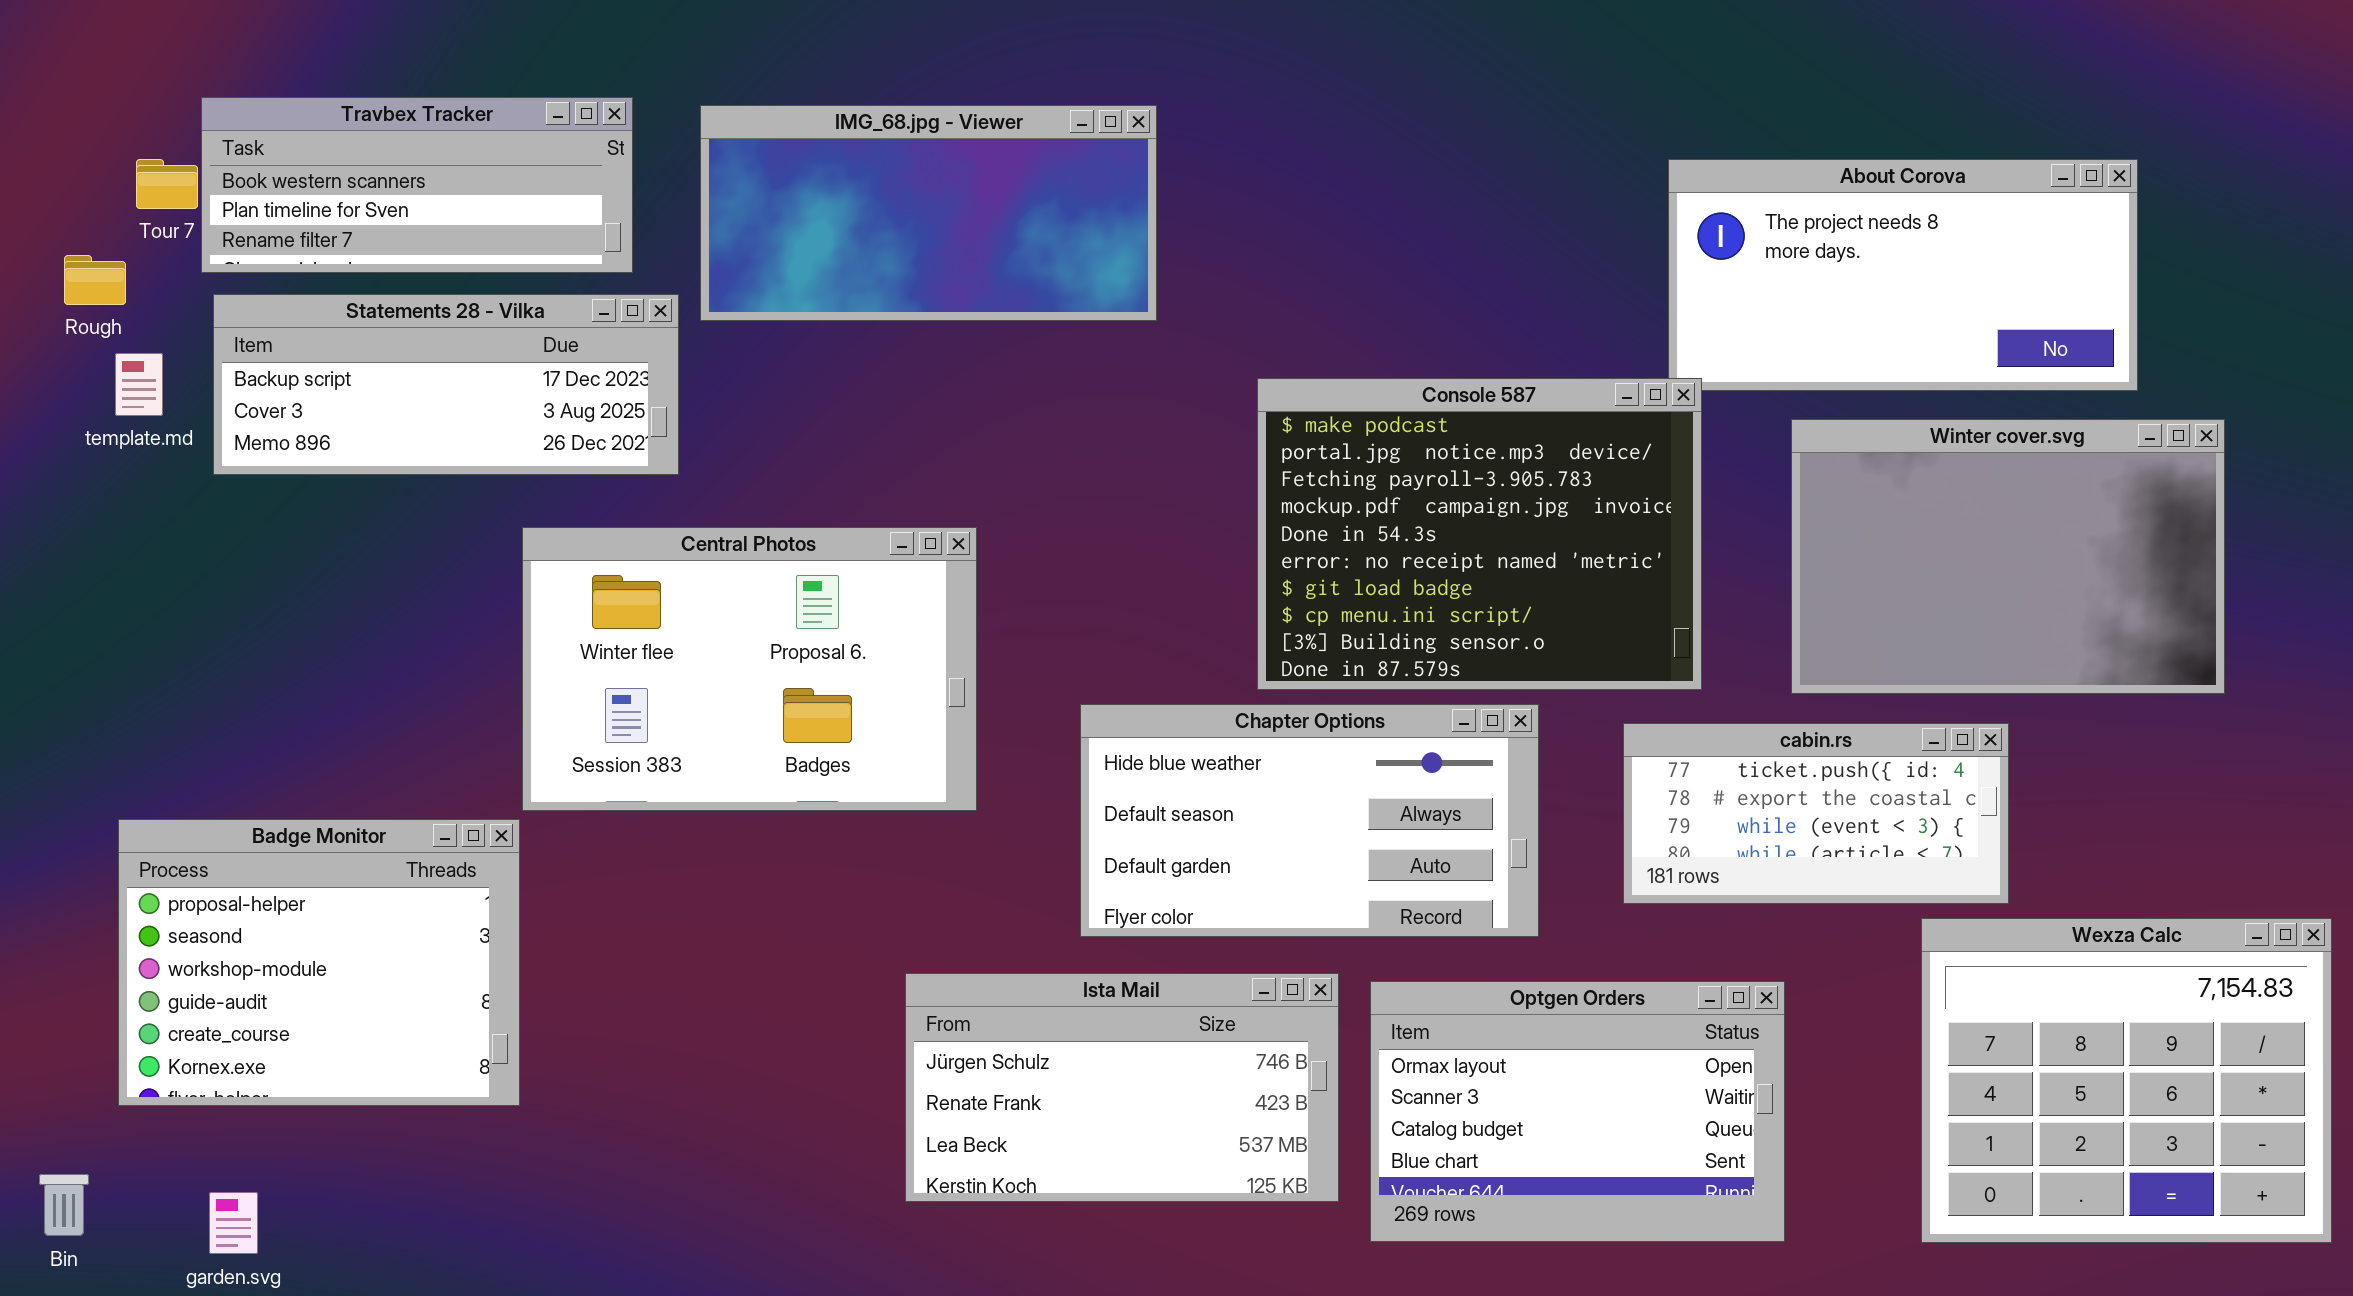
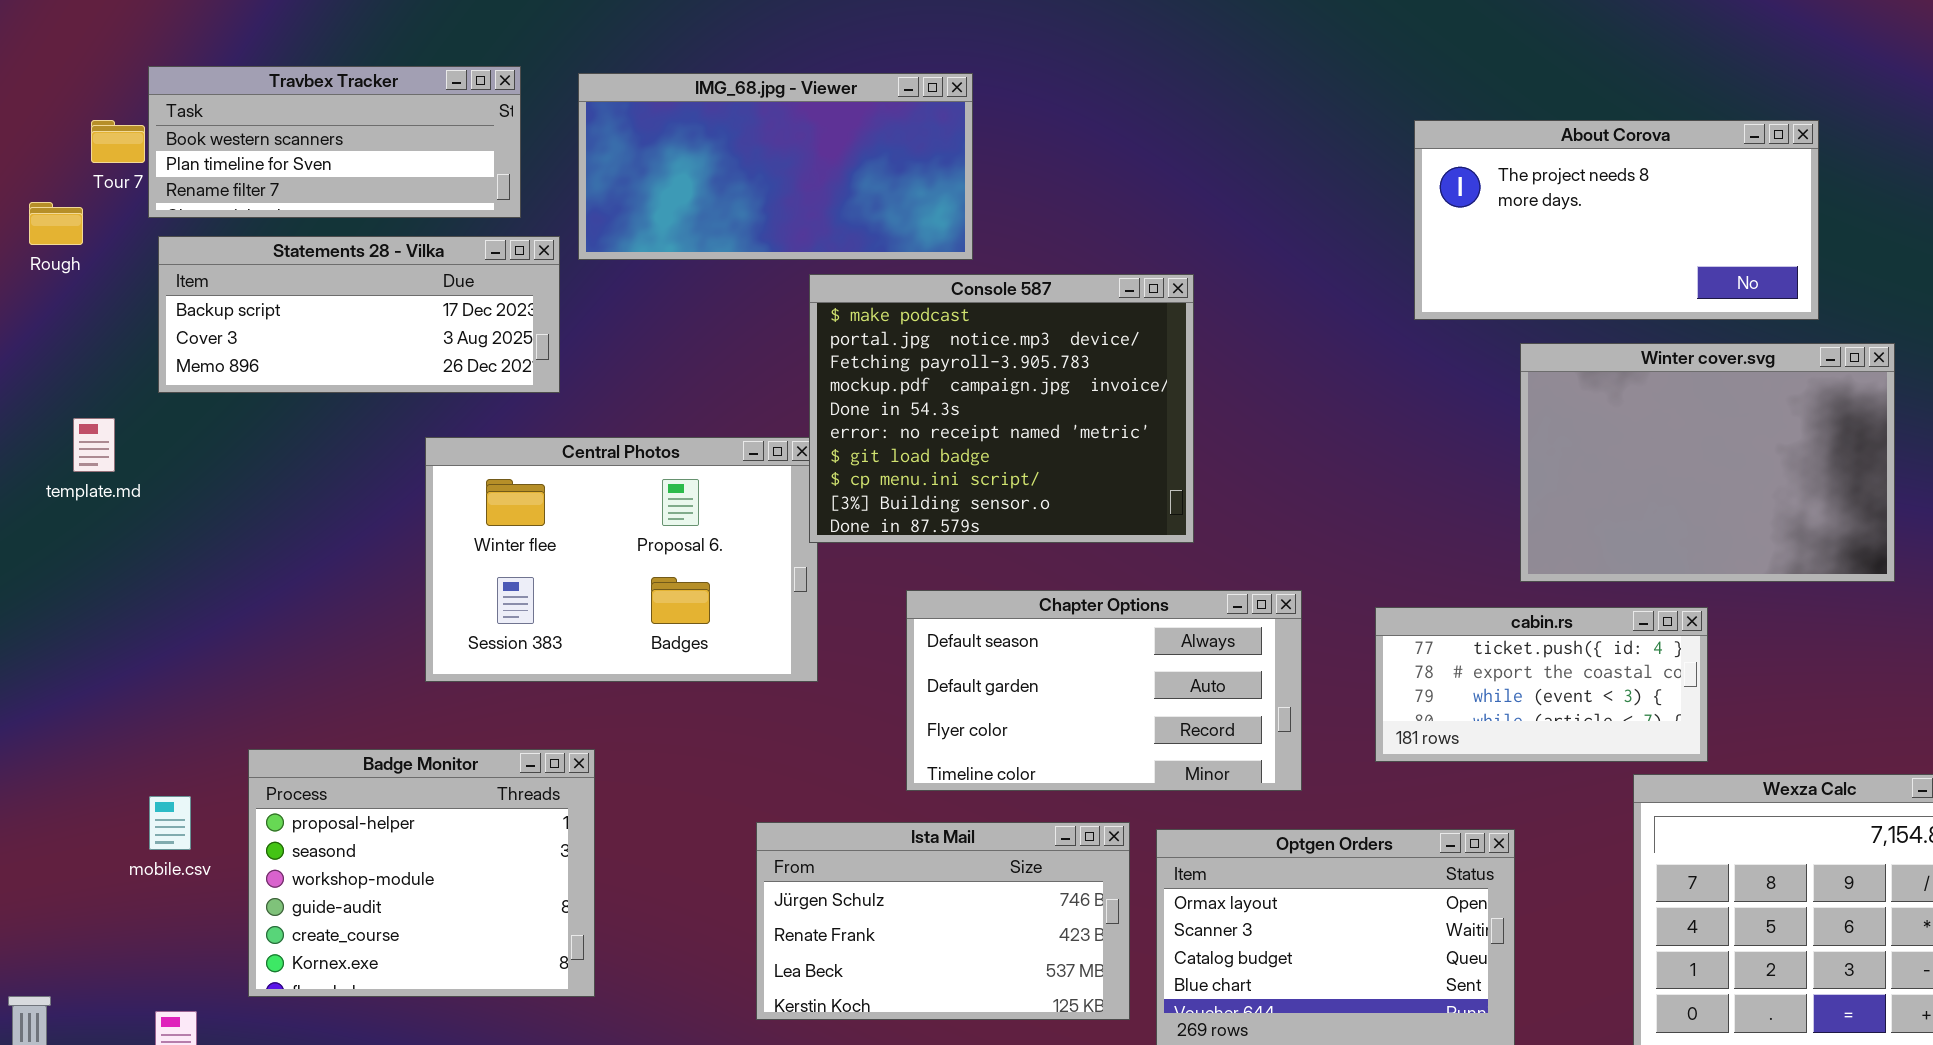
template.md: [115,353,163,416] -> [73,418,115,472], moved
Console 587: [1257,378,1702,690] -> [809,274,1194,543], moved
Chapter Options: [1080,704,1539,937] -> [906,590,1302,791], scrolled down 1 row
Badge Monitor: [118,819,520,1106] -> [248,749,595,997], moved

